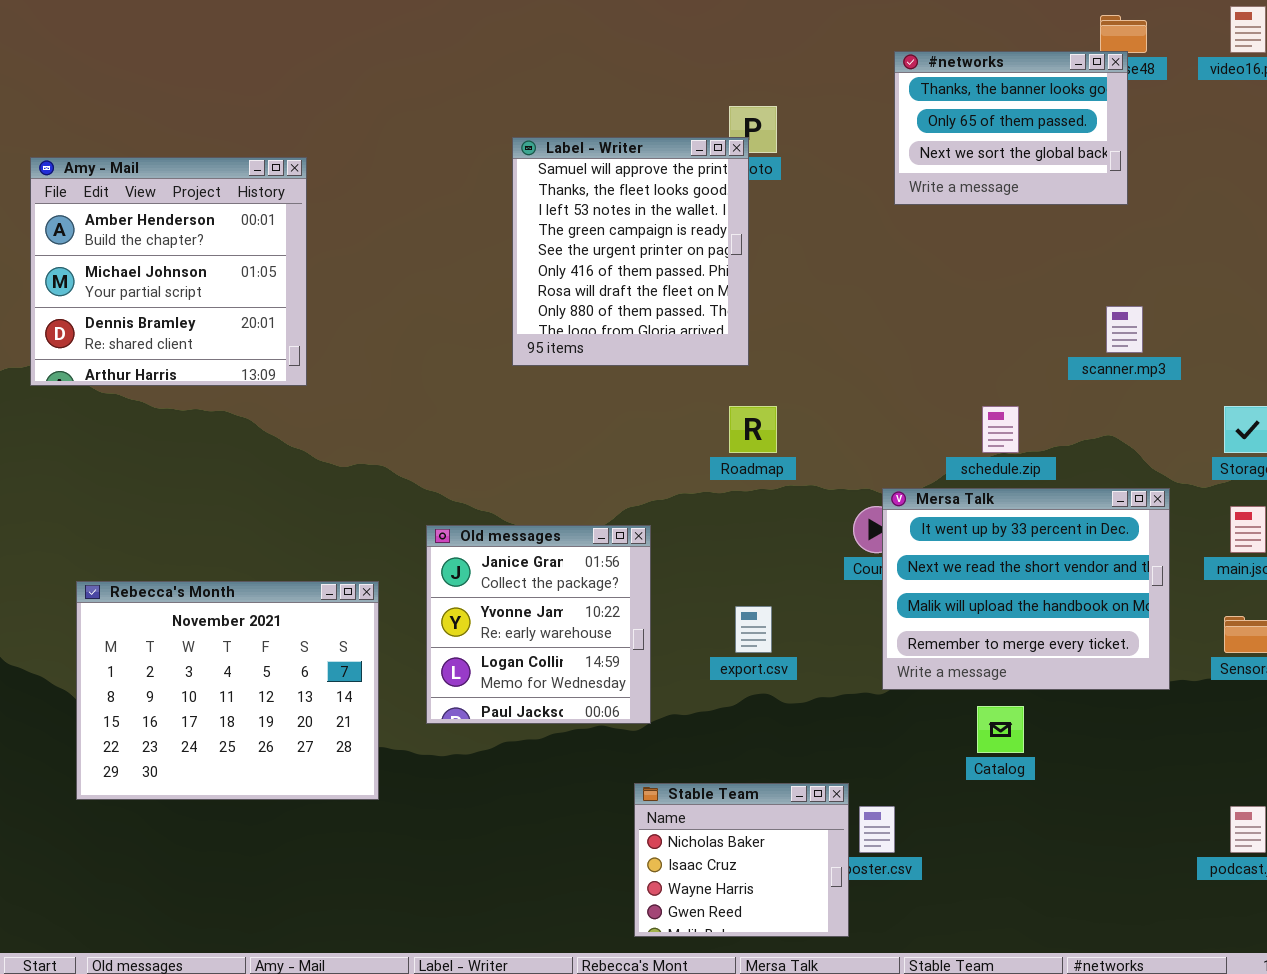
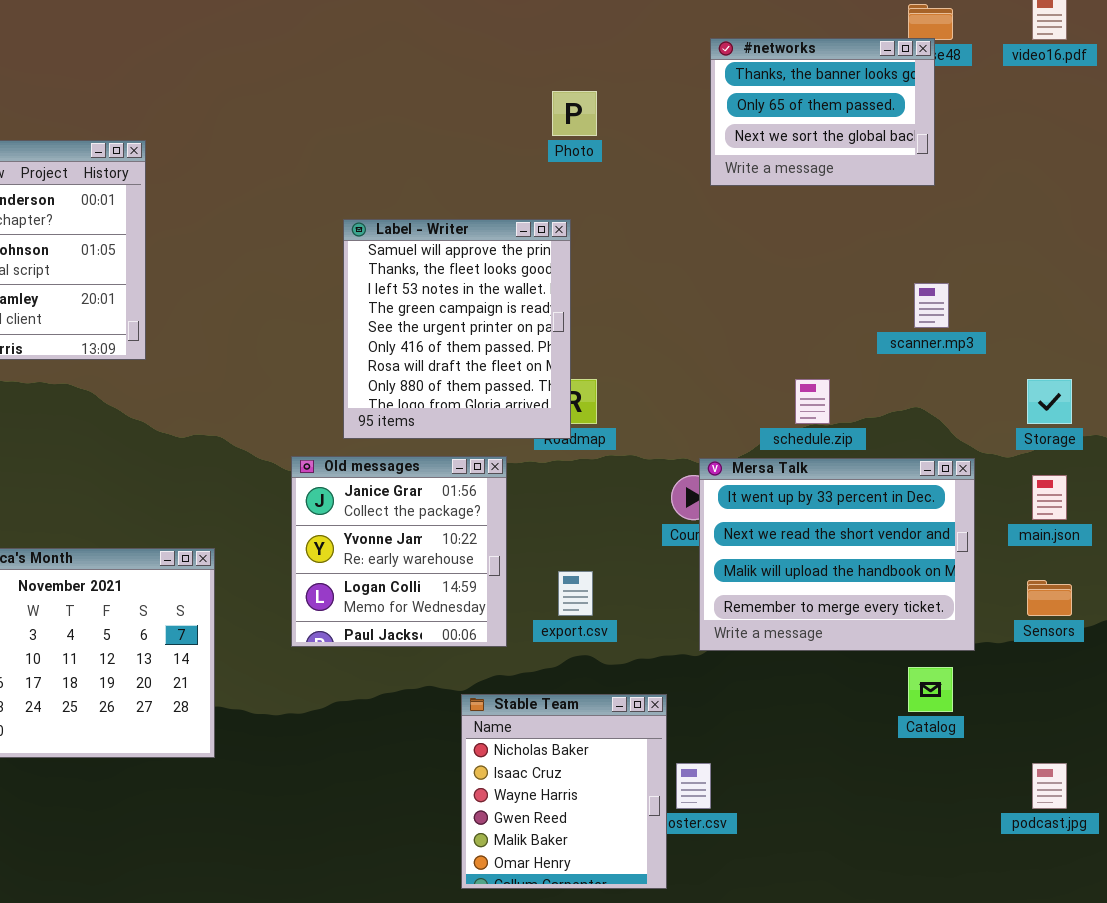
Label - Writer: [512,137,749,366] -> [343,219,571,439], moved
Old messages: [426,525,651,724] -> [291,456,507,647], moved
Catalog: [977,706,1024,753] -> [908,667,953,712], moved
Stable Team: [634,783,849,937] -> [461,694,667,889], resized

